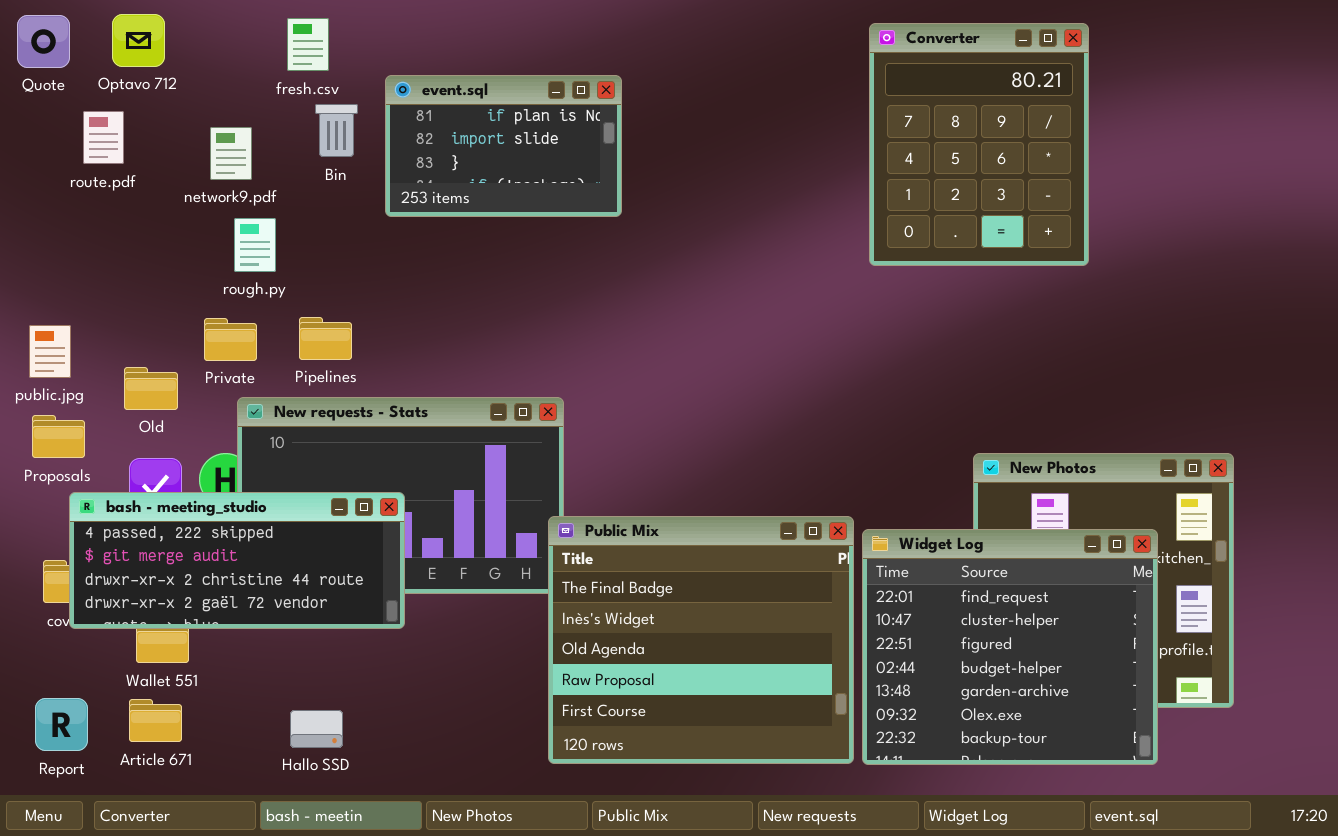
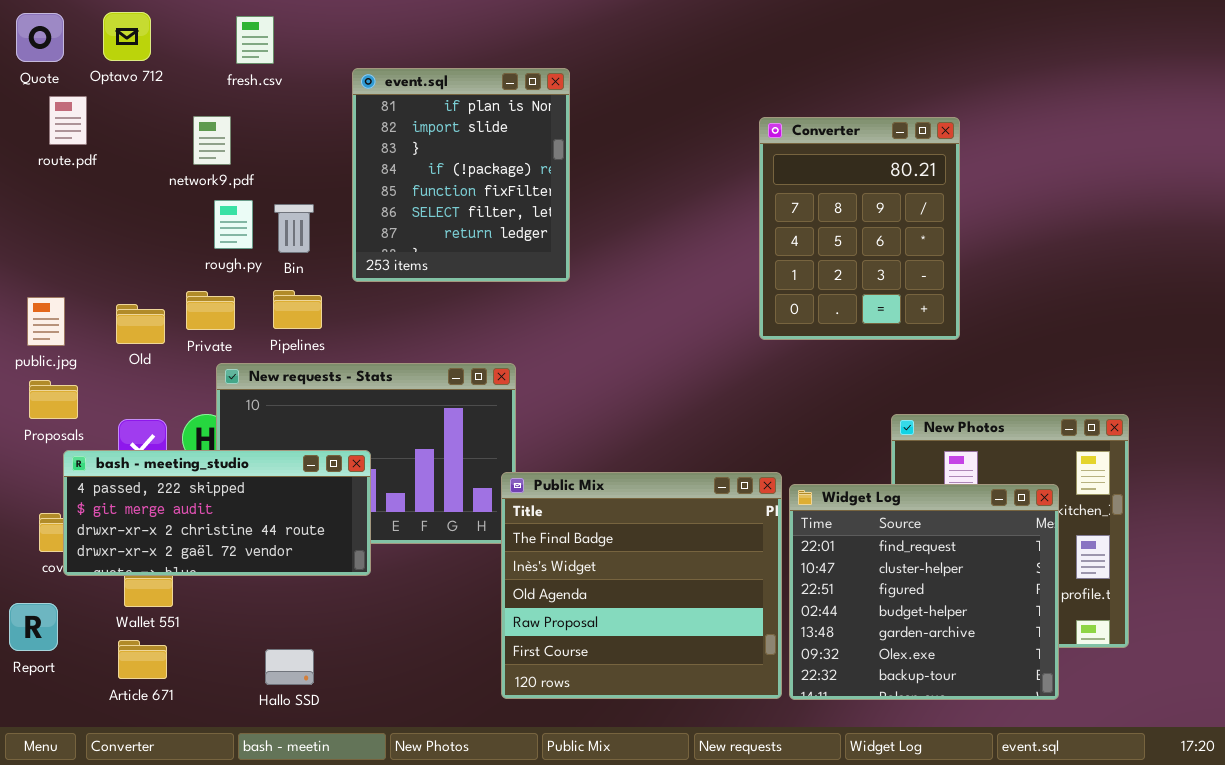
fresh.csv: [287,18,329,71] -> [236,16,274,64], moved
Converter: [869,23,1089,266] -> [759,117,960,340], moved
event.sql: [385,75,622,217] -> [352,68,570,282], resized
Bin: [315,104,358,157] -> [274,204,314,253], moved
route.pdf: [83,111,124,164] -> [49,96,87,145], moved
Old: [124,367,178,410] -> [116,304,165,344], moved
Report: [35,698,88,751] -> [9,603,58,651], moved

